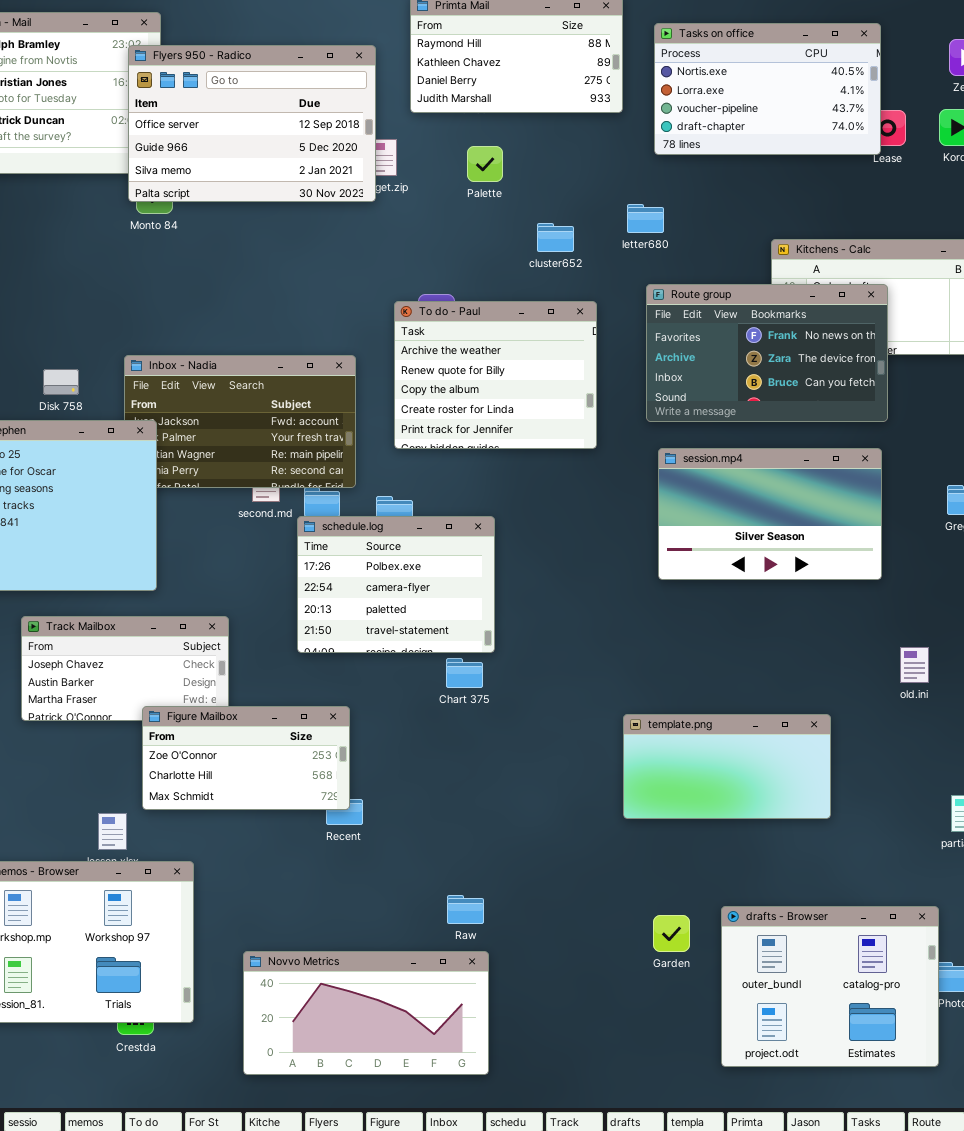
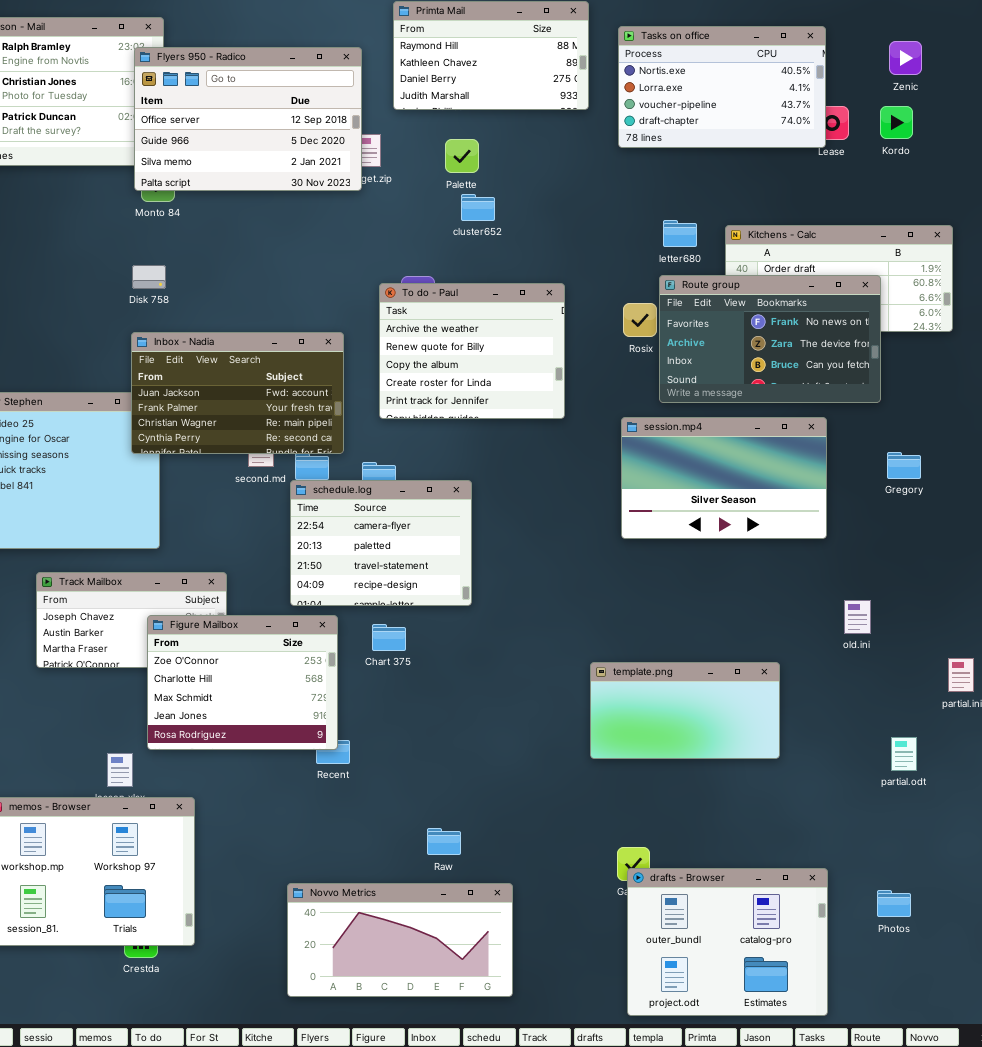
letter680: [627,204,664,233] -> [663,220,697,247], moved
cluster652: [537,223,574,252] -> [461,194,495,221], moved
Route group: [646,284,888,422] -> [659,275,881,403], moved
Inbox - Nadia: [124,355,356,488] -> [131,332,344,454], raised
Disk 758: [43,369,79,395] -> [132,265,166,289], moved
schedule.log: [297,516,495,653] -> [290,480,472,606], scrolled down 1 row
Chart 375: [446,658,483,688] -> [372,624,406,651], moved
Figure Mailbox: [142,706,350,810] -> [147,615,338,750], resized
drafts - Browser: [721,906,939,1067] -> [627,868,828,1016], moved
Novvo Metrics: [243,951,489,1075] -> [287,883,513,997], moved

